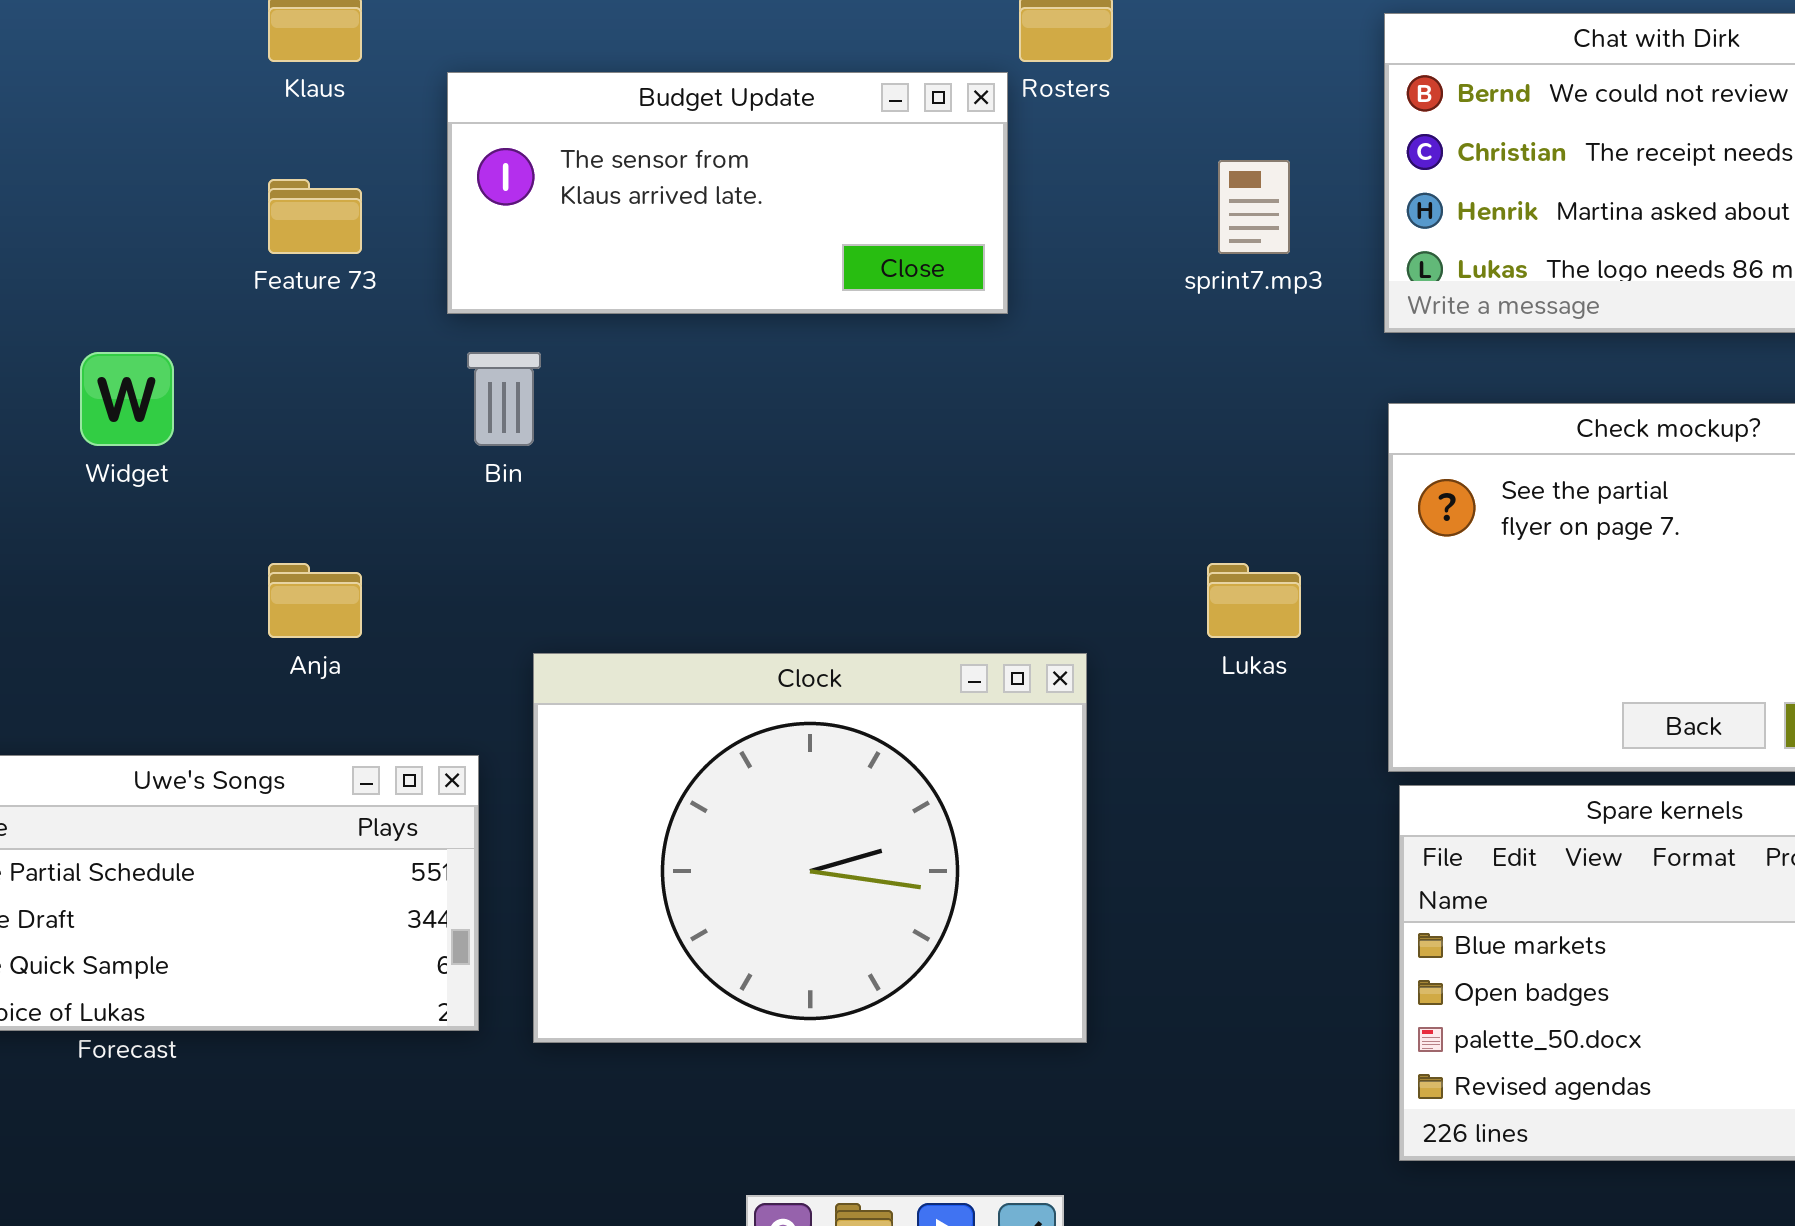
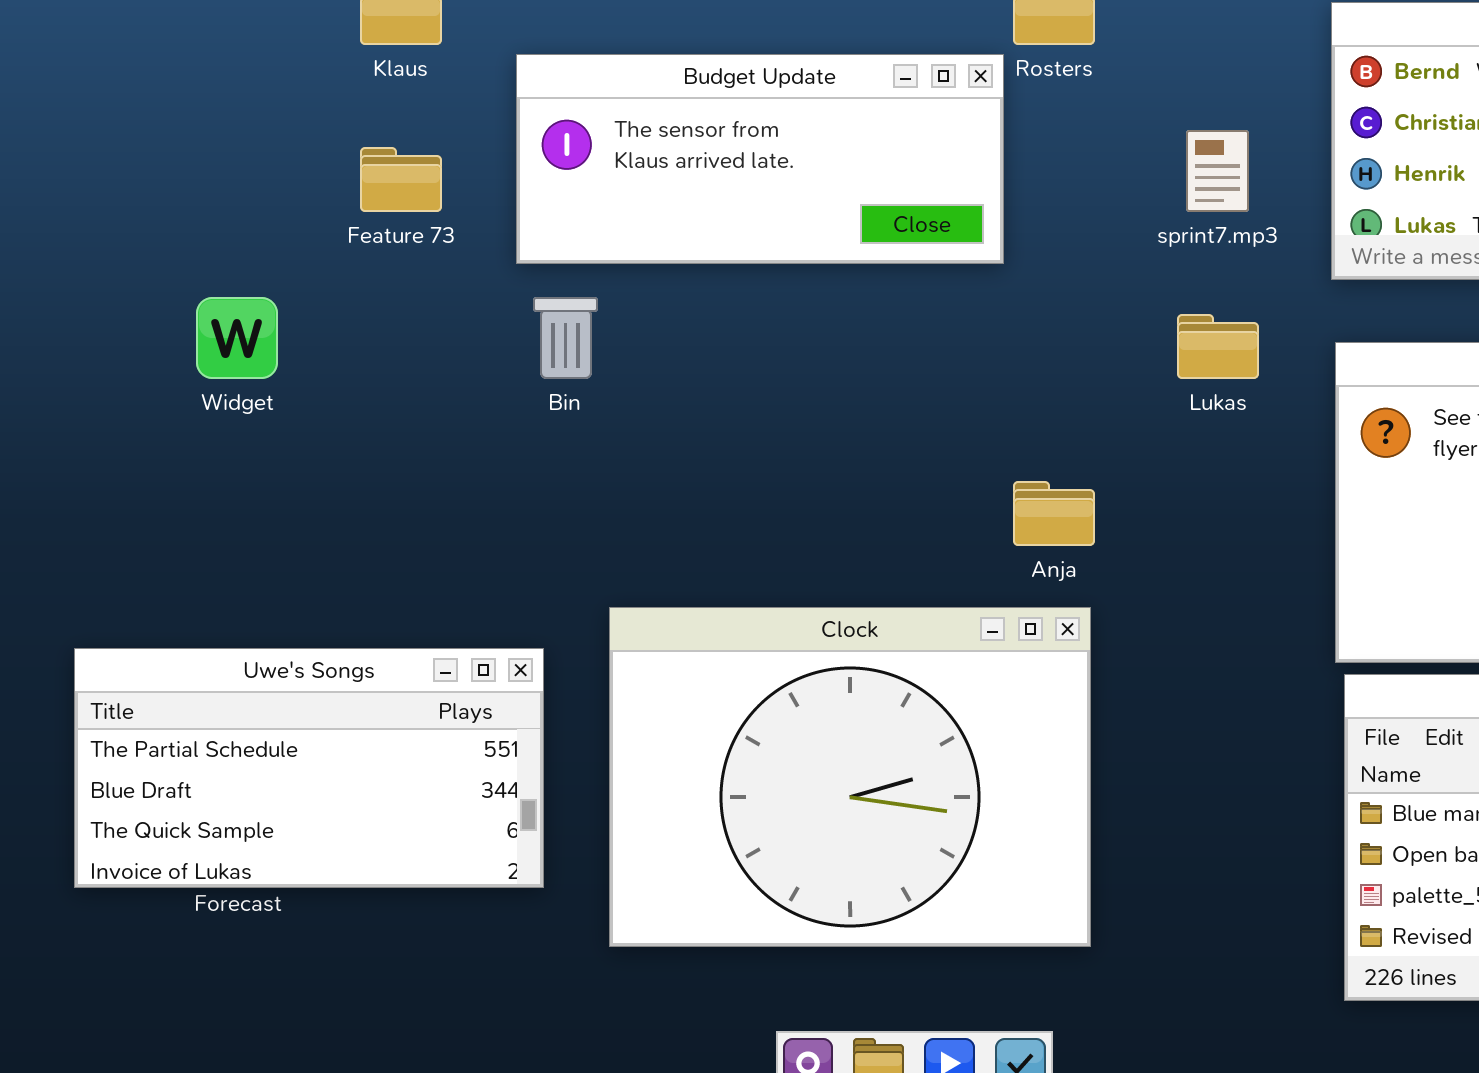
Anja: [268,563,362,638] -> [1013,481,1095,546], moved
Lukas: [1207,563,1301,638] -> [1177,314,1259,379], moved
Clock: [533,653,1087,1043] -> [609,607,1091,947], moved

